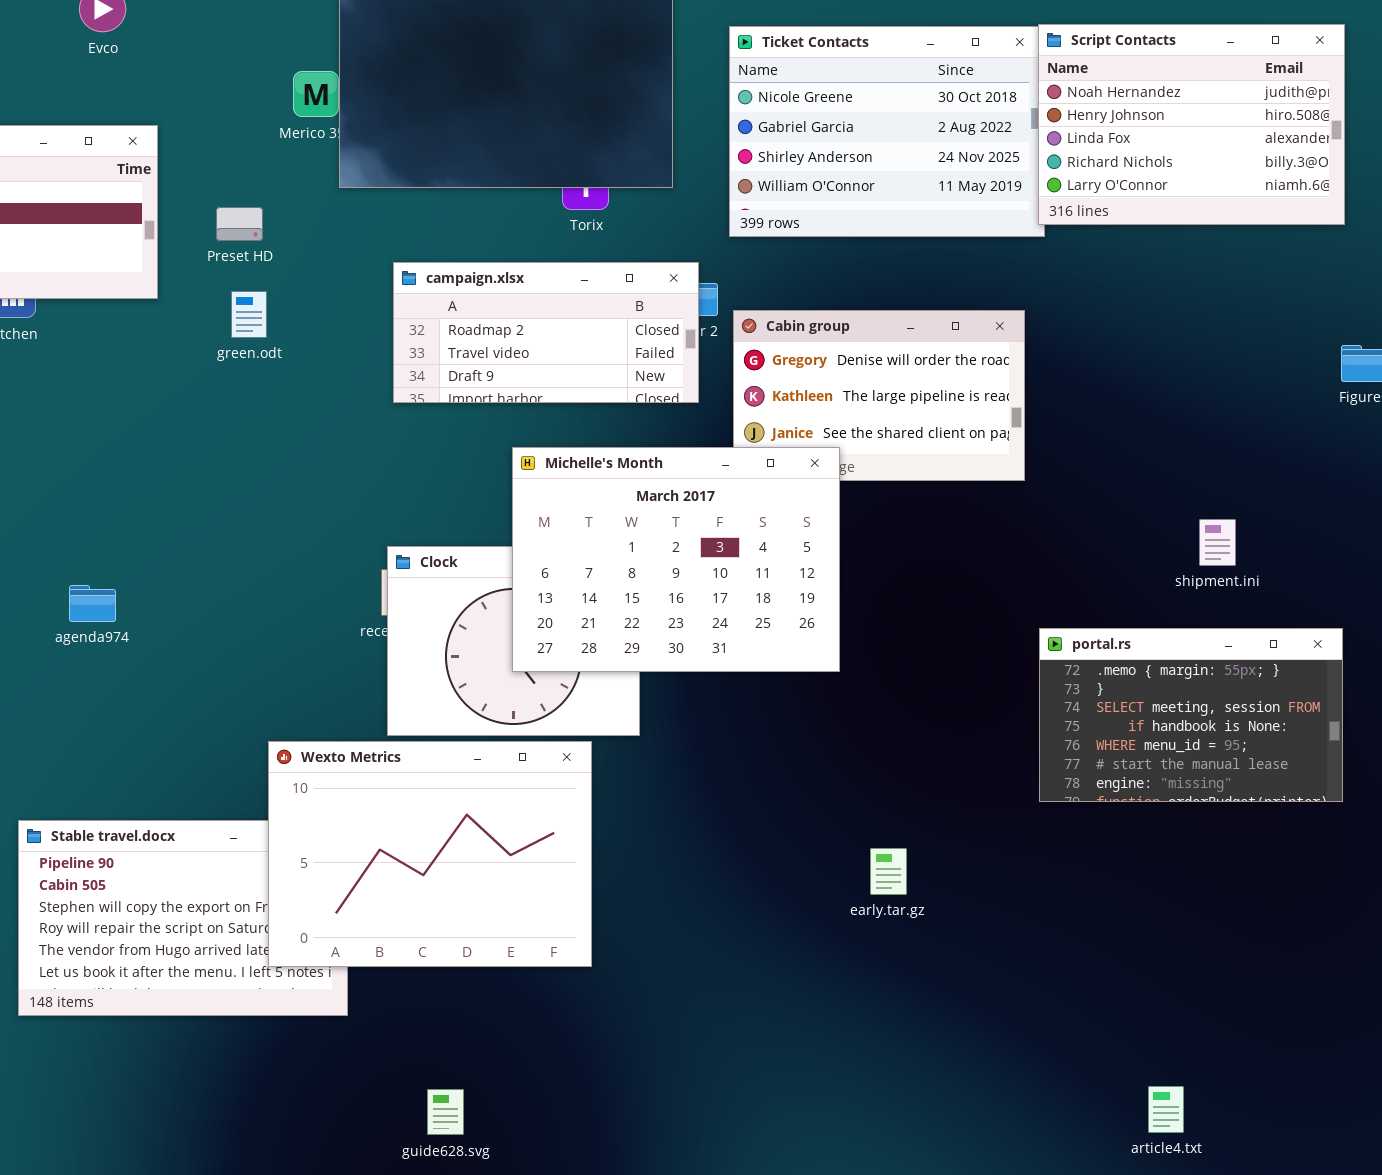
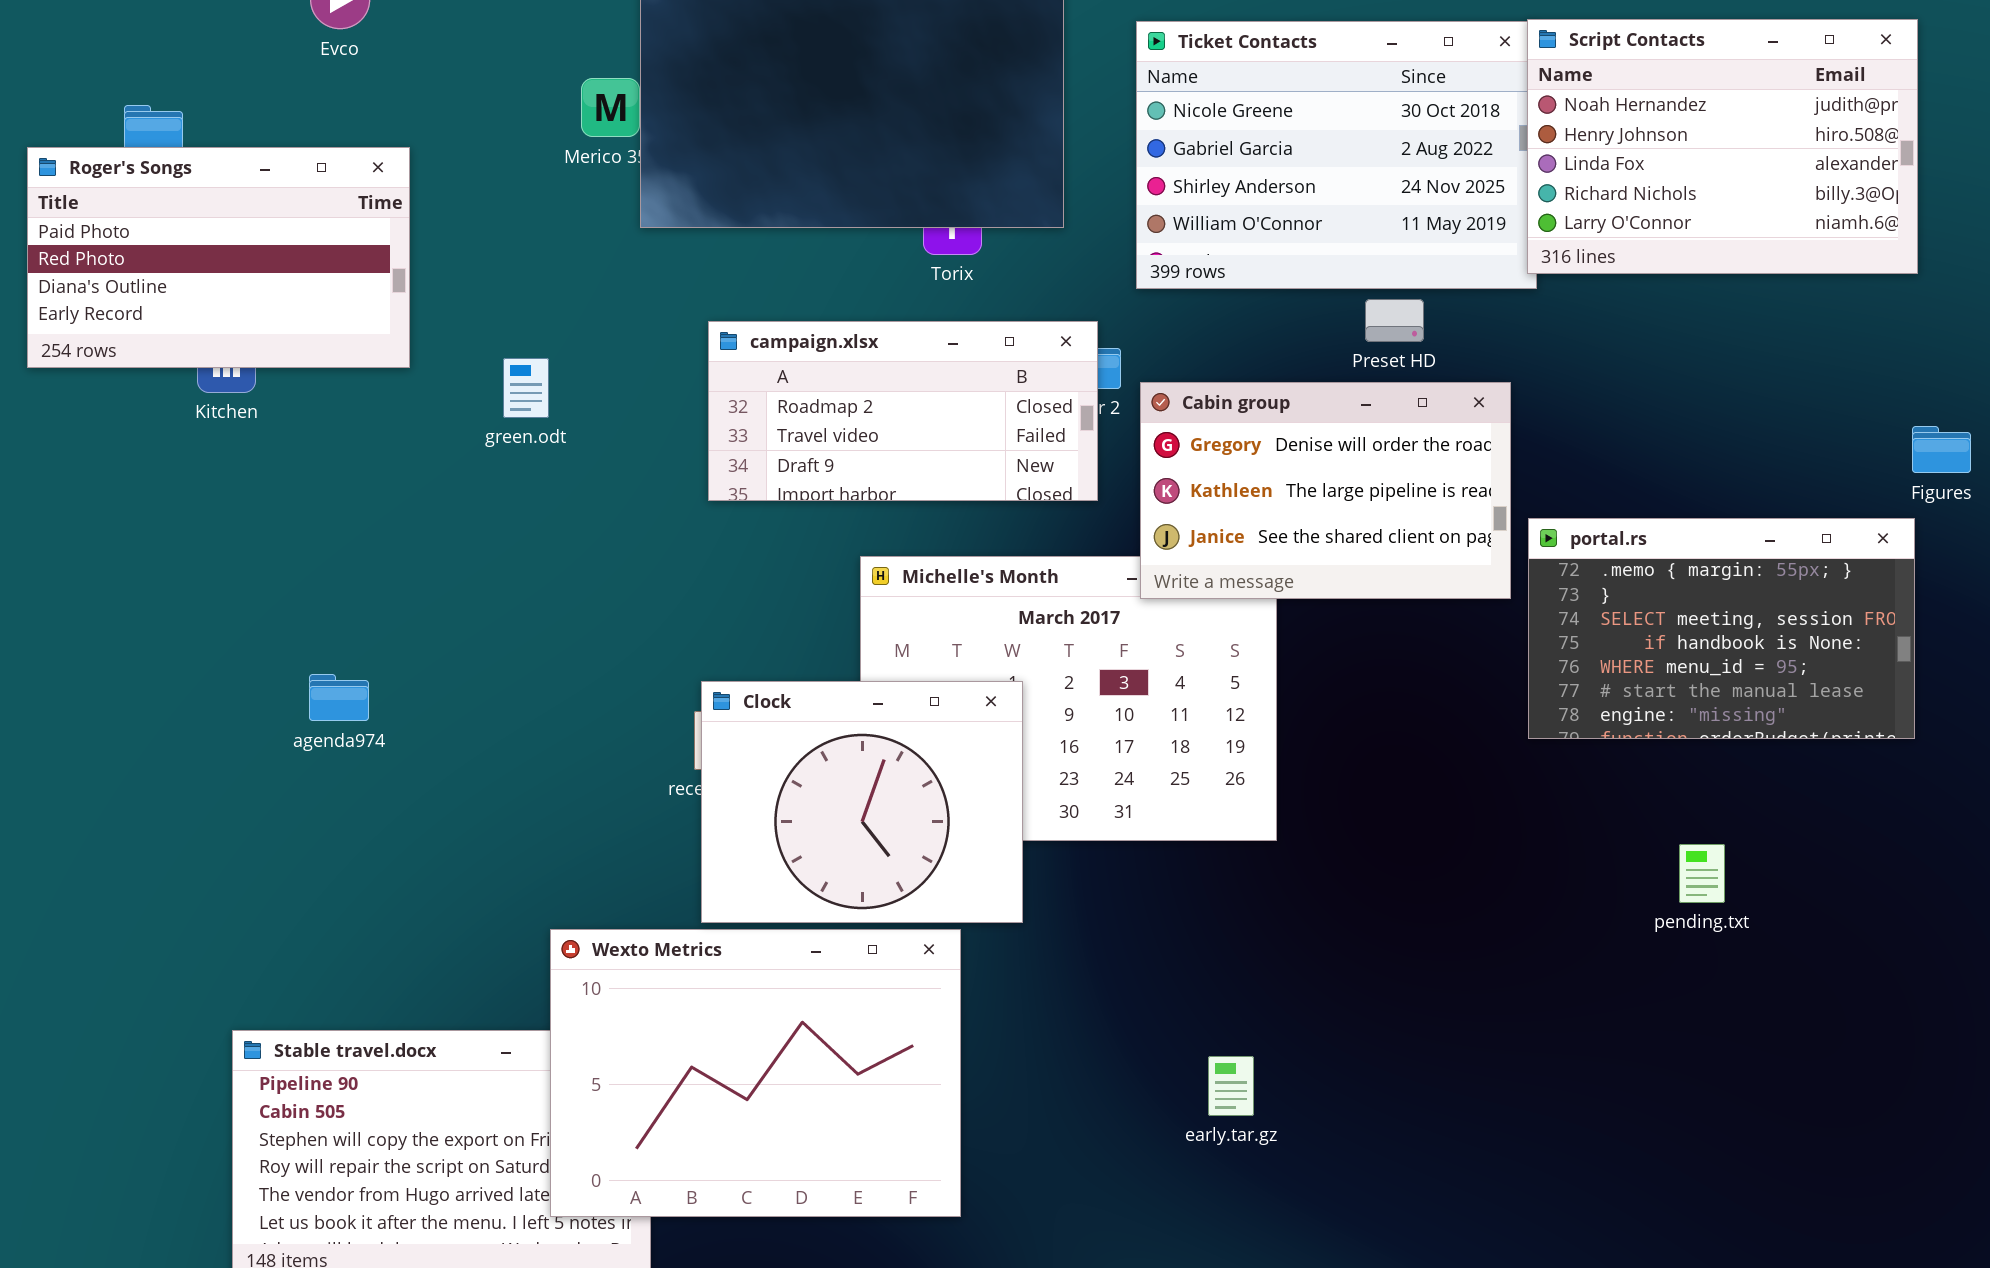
Preset HD: [216,207,263,241] -> [1365,299,1424,342], moved
Cabin group: [733,310,1025,481] -> [1140,382,1511,599], raised
Clock: [387,546,640,736] -> [701,681,1023,923], raised
agenda974: [69,585,116,622] -> [309,674,369,721], moved
portal.rs: [1039,628,1343,802] -> [1528,518,1915,739], moved
early.tar.gz: [870,848,907,895] -> [1208,1056,1254,1116], moved

